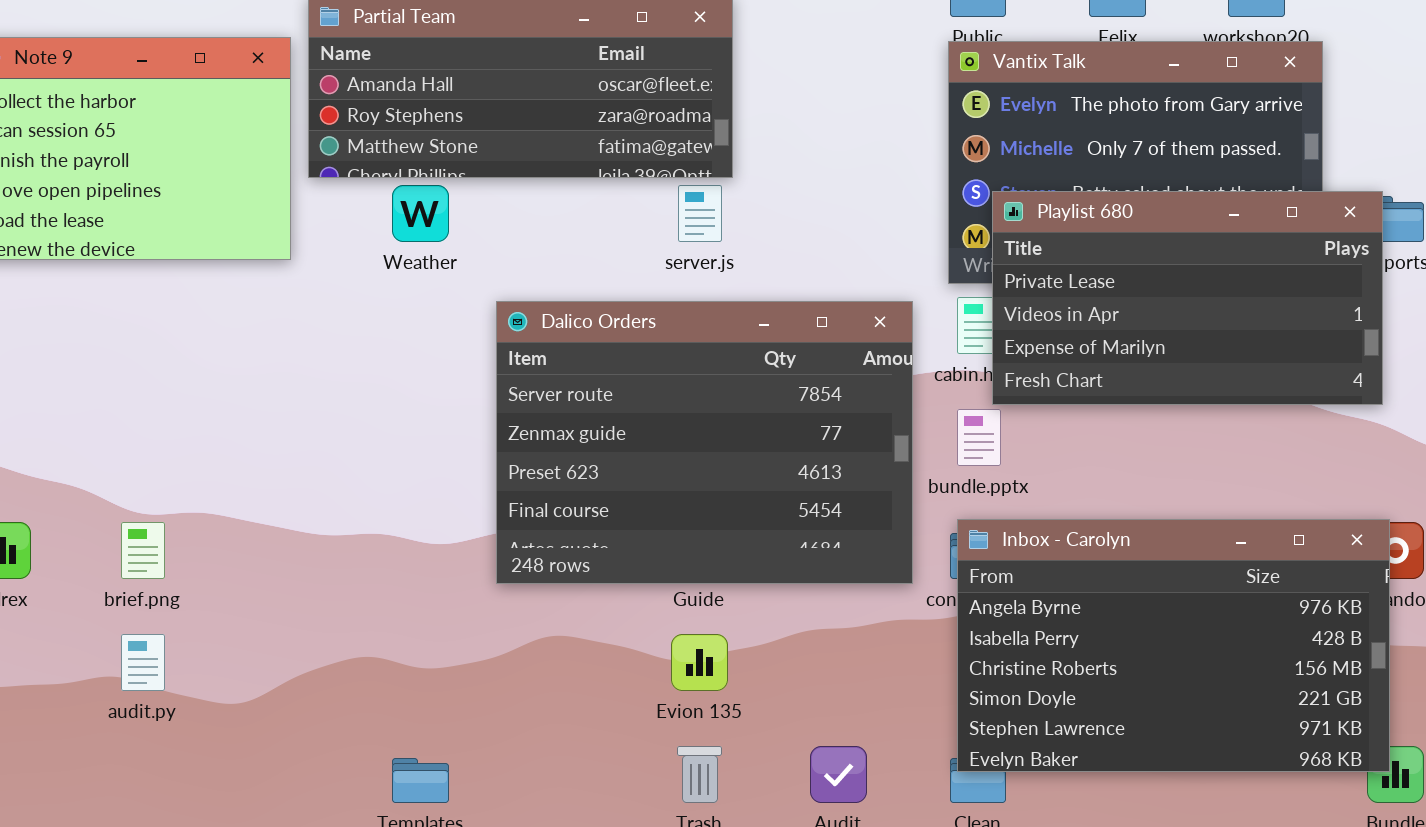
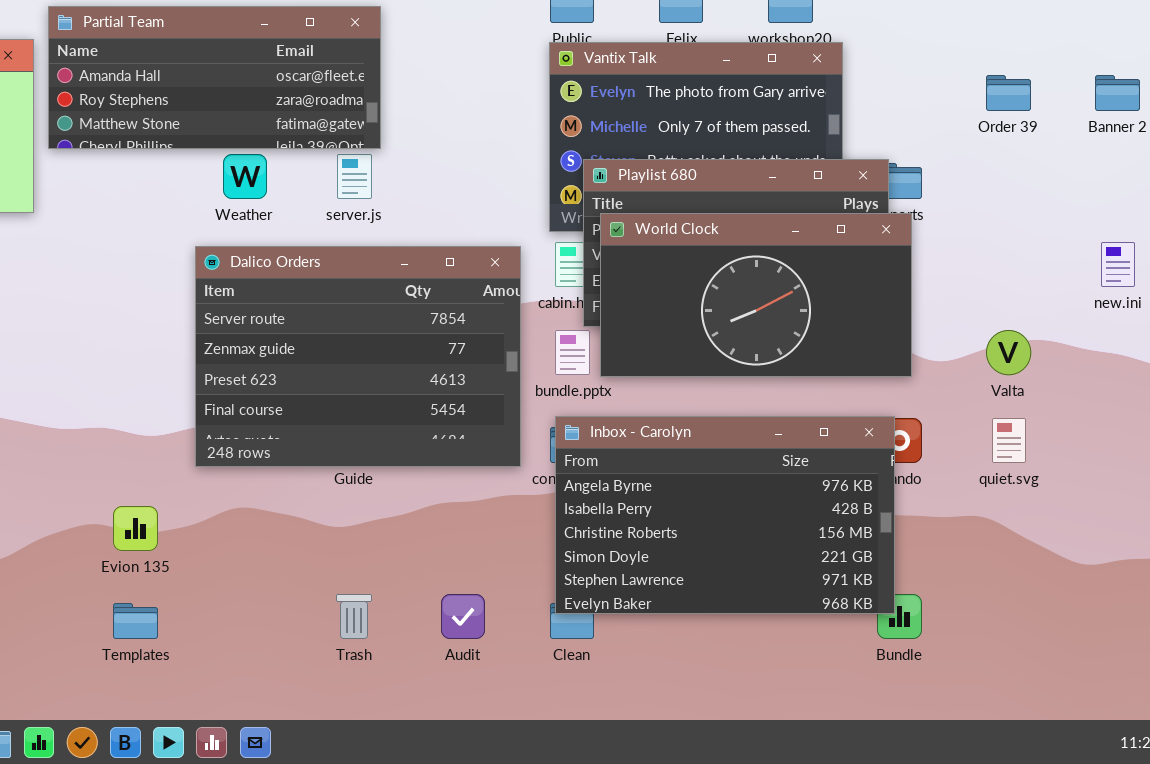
Weather: [392,185,449,242] -> [223,154,267,199], moved
World Clock: none -> [600,213,912,377], opened
Evion 135: [671,634,728,691] -> [113,506,158,551], moved

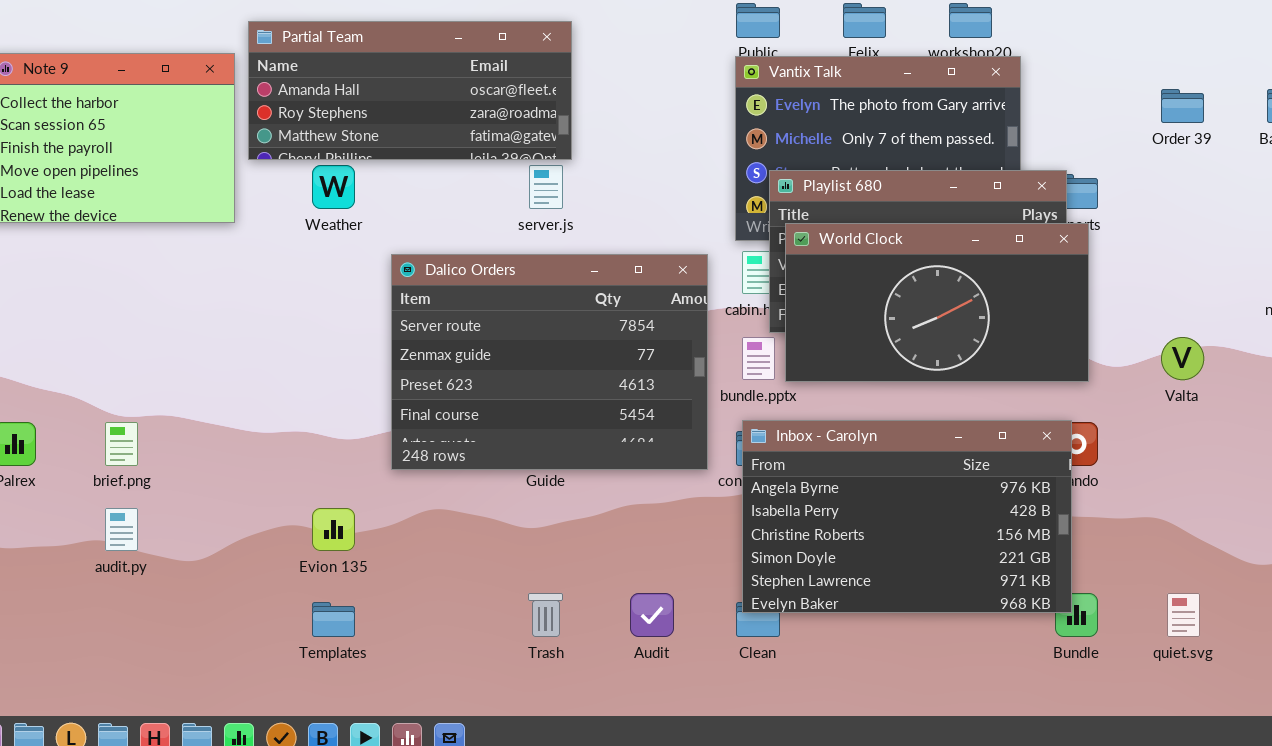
Weather: [223,154,267,199] -> [312,165,355,209], moved
quiet.svg: [992,418,1026,463] -> [1167,593,1200,637], moved

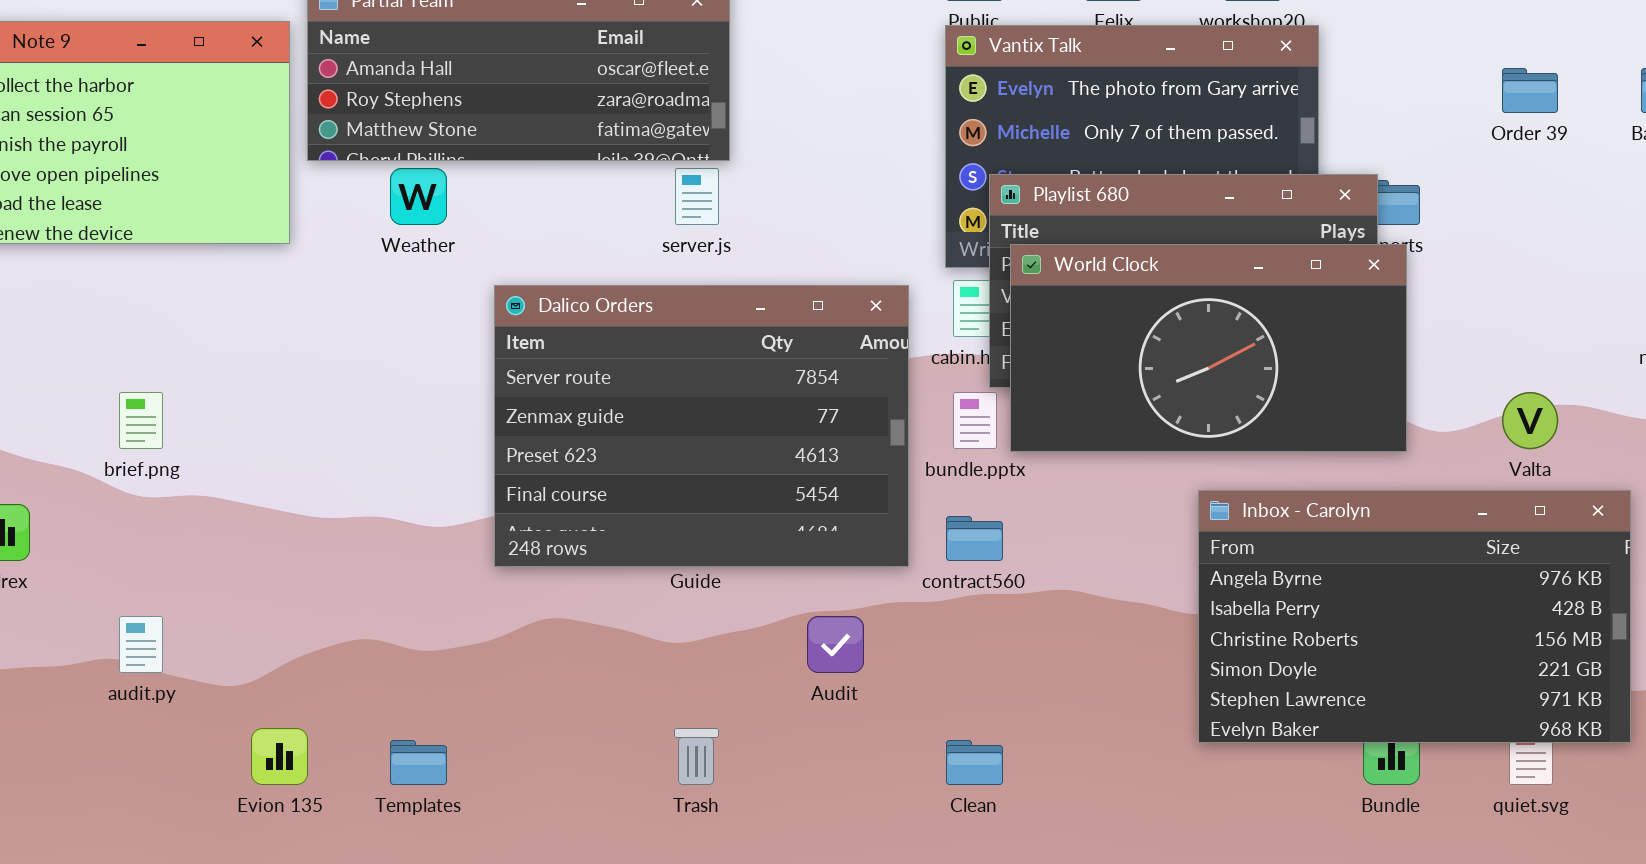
Inbox - Carolyn: [742,420,1072,613] -> [1198,490,1631,743], moved
brief.png: [105,422,138,466] -> [119,392,163,449], moved
Evion 135: [312,508,355,551] -> [251,728,308,785], moved
Audit: [630,593,674,637] -> [807,616,864,673], moved

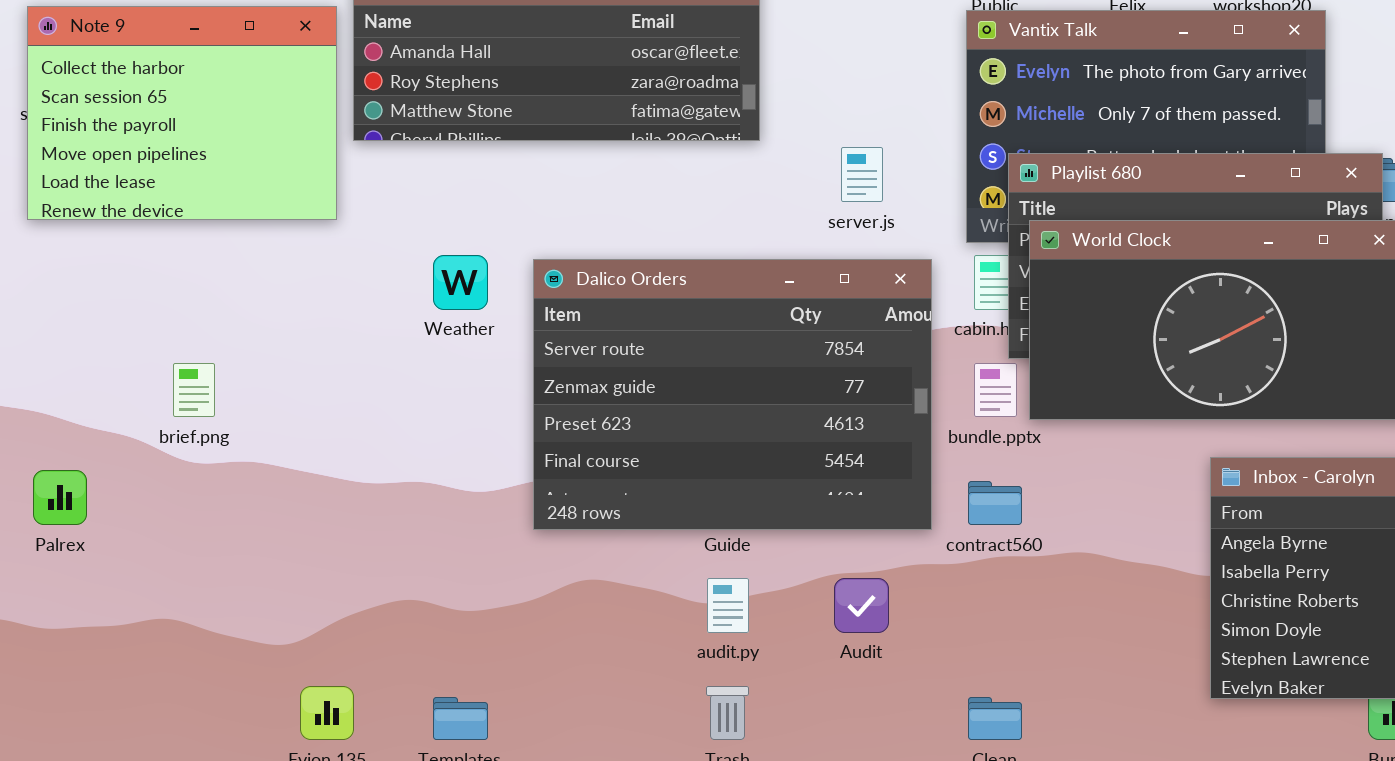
Weather: [390,168,447,225] -> [433,255,488,310], moved
server.js: [675,168,719,225] -> [841,147,883,202], moved
audit.py: [119,616,163,673] -> [707,578,749,633], moved

